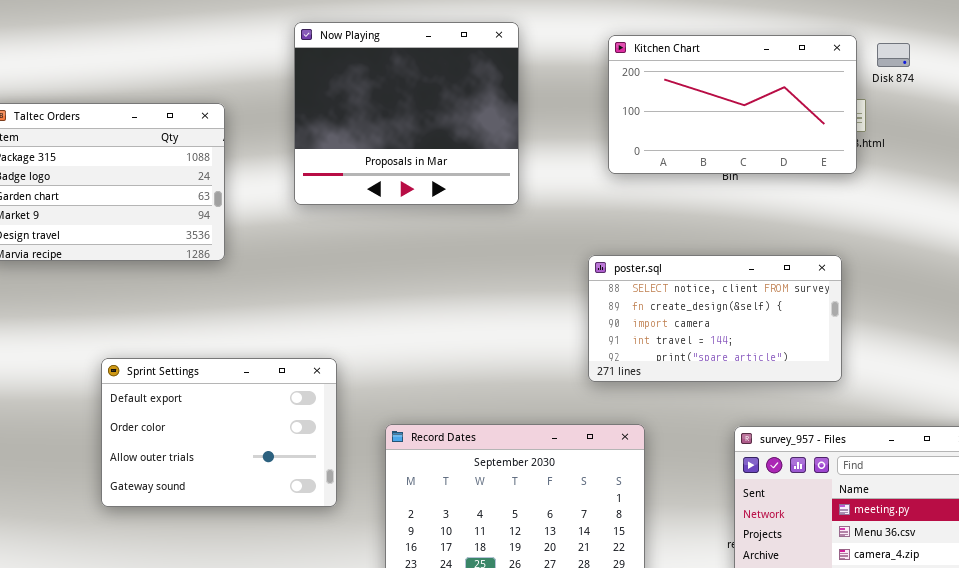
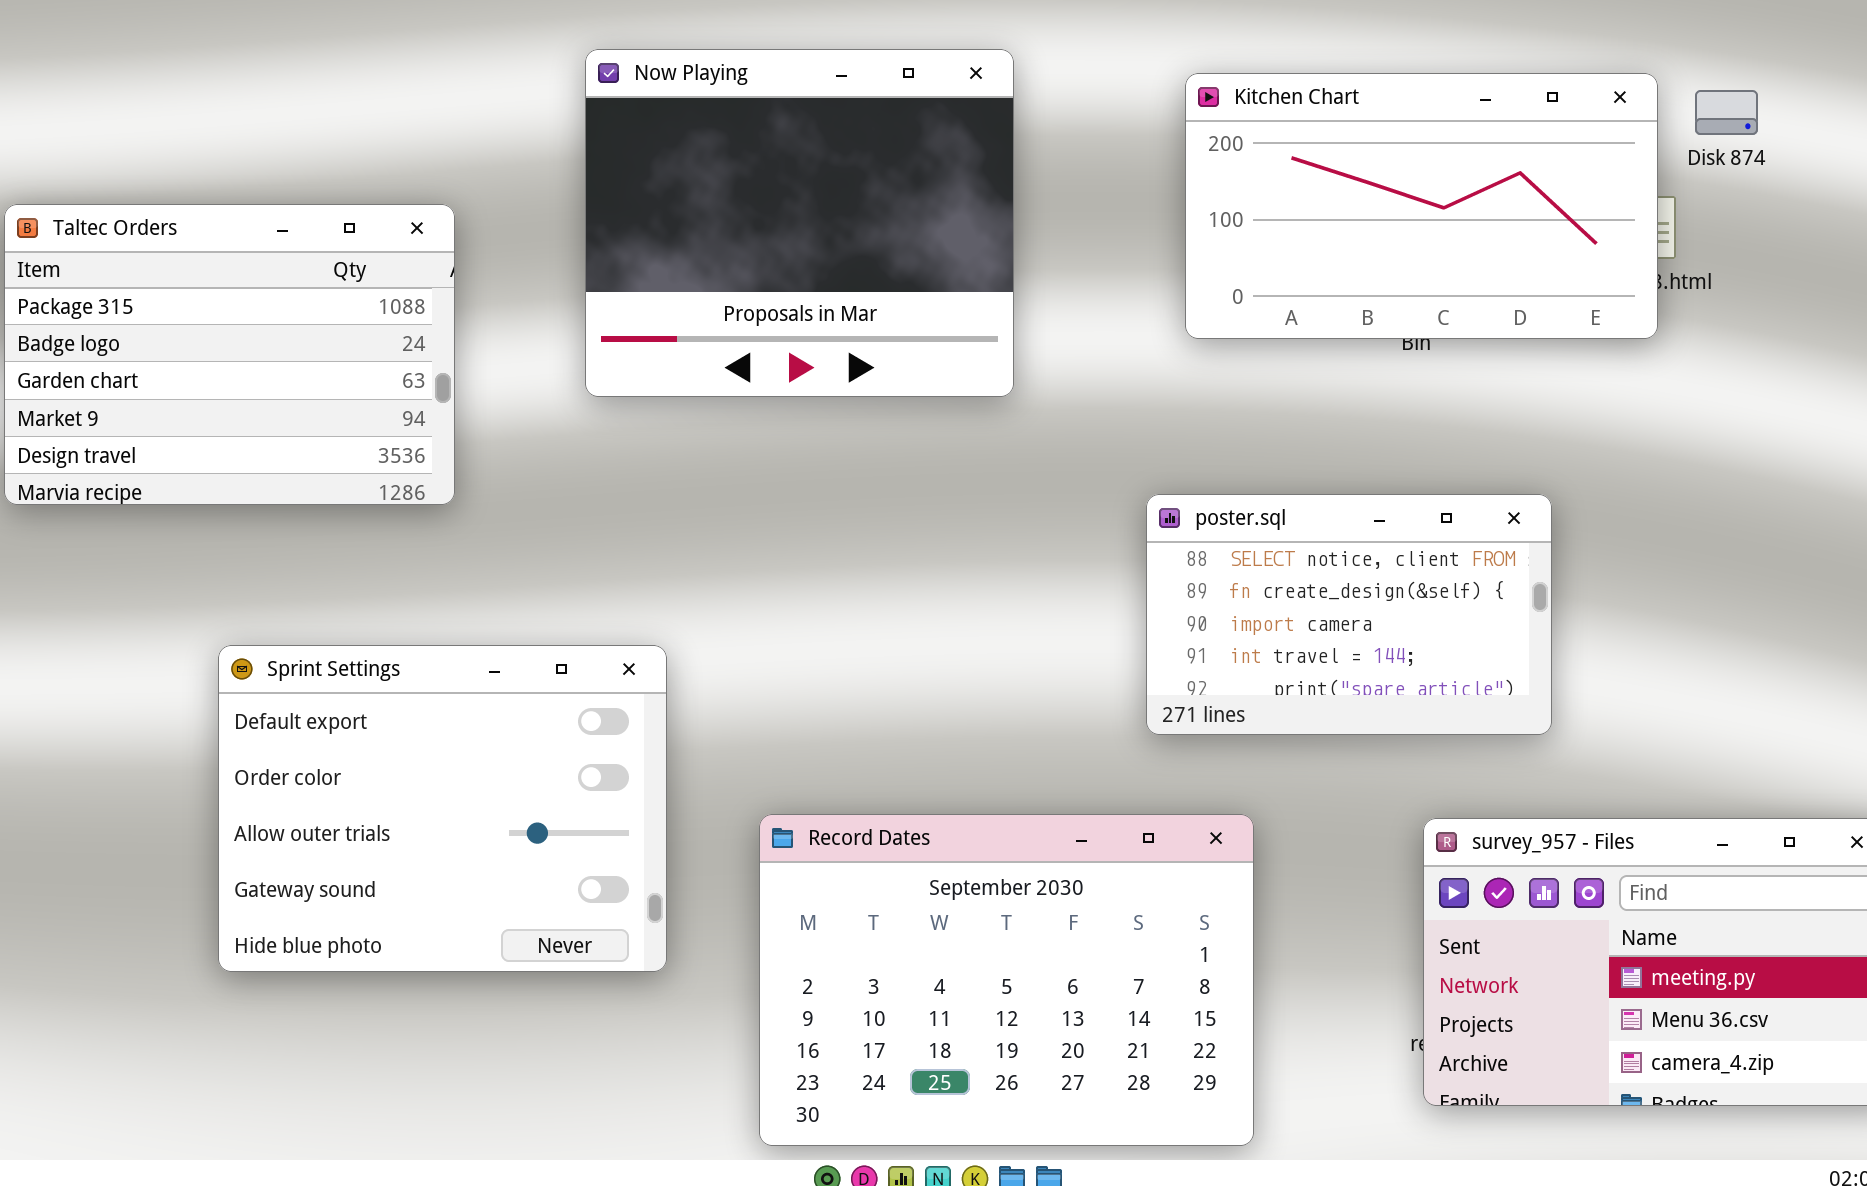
poster.sql: [588,255,842,382] -> [1146,494,1552,735], resized
Sprint Settings: [101,358,337,507] -> [218,645,667,972], resized

